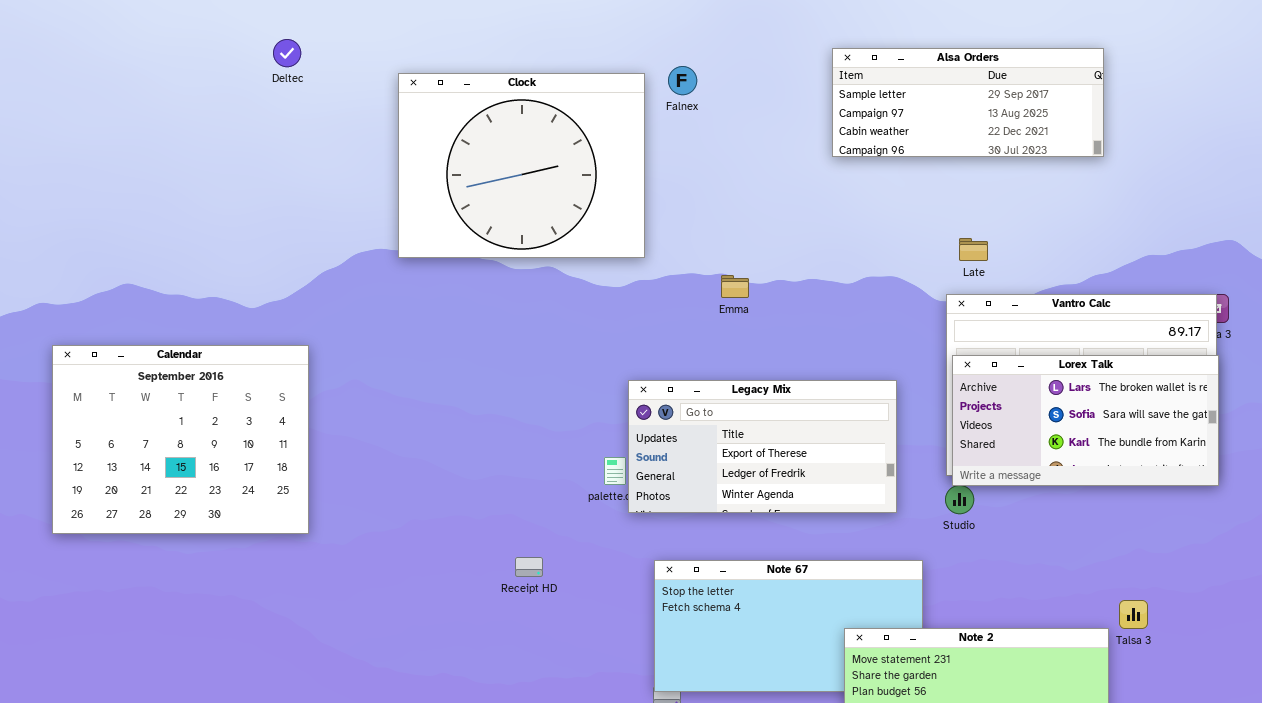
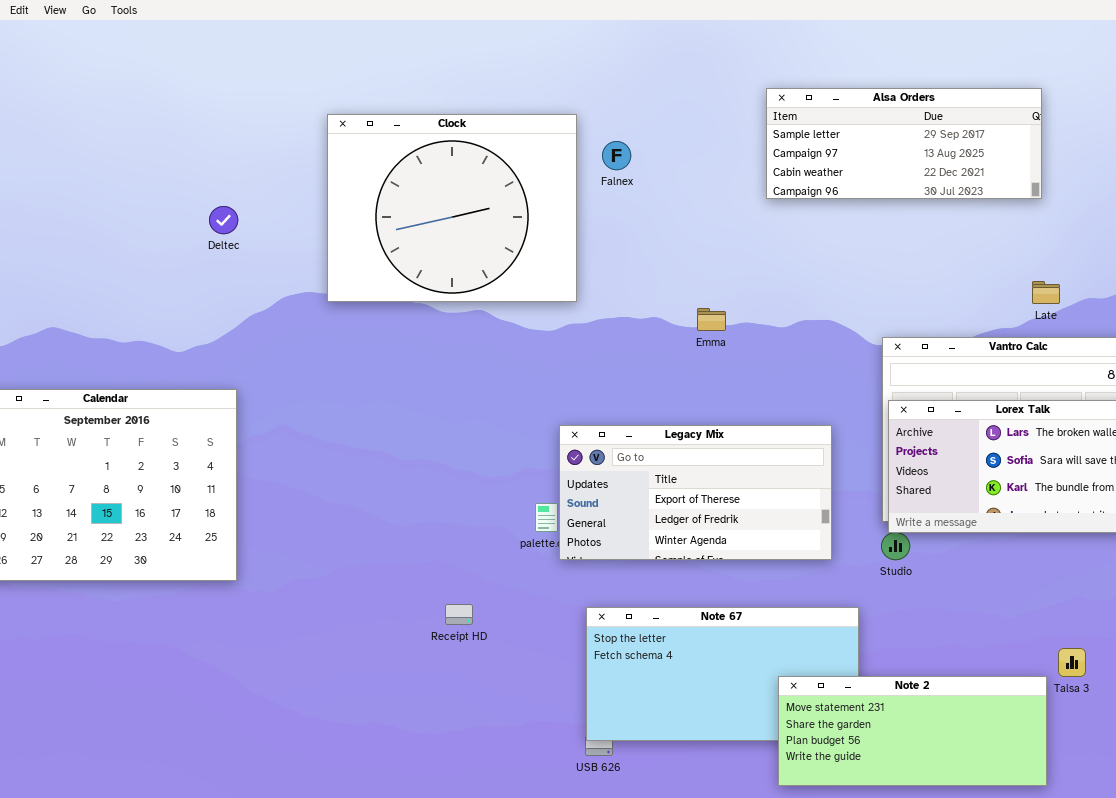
Deltec: [273,39,301,67] -> [209,206,238,234], moved
Falnex: [668,66,697,95] -> [602,141,631,170], moved
Late: [959,238,988,261] -> [1032,281,1060,304], moved
Emma: [721,275,749,298] -> [697,308,726,331], moved

